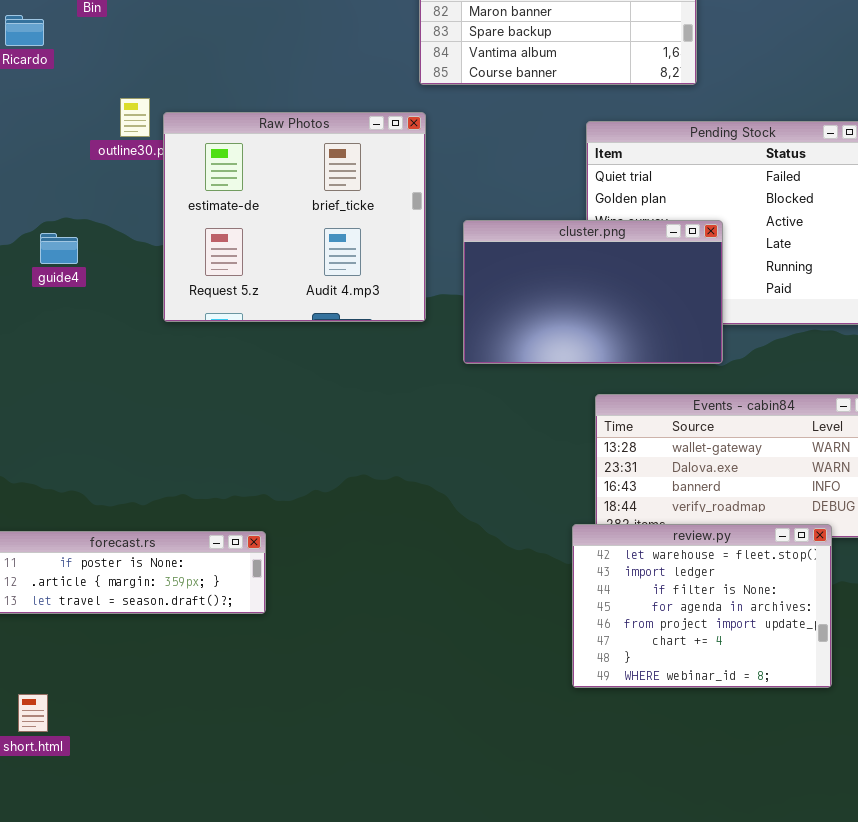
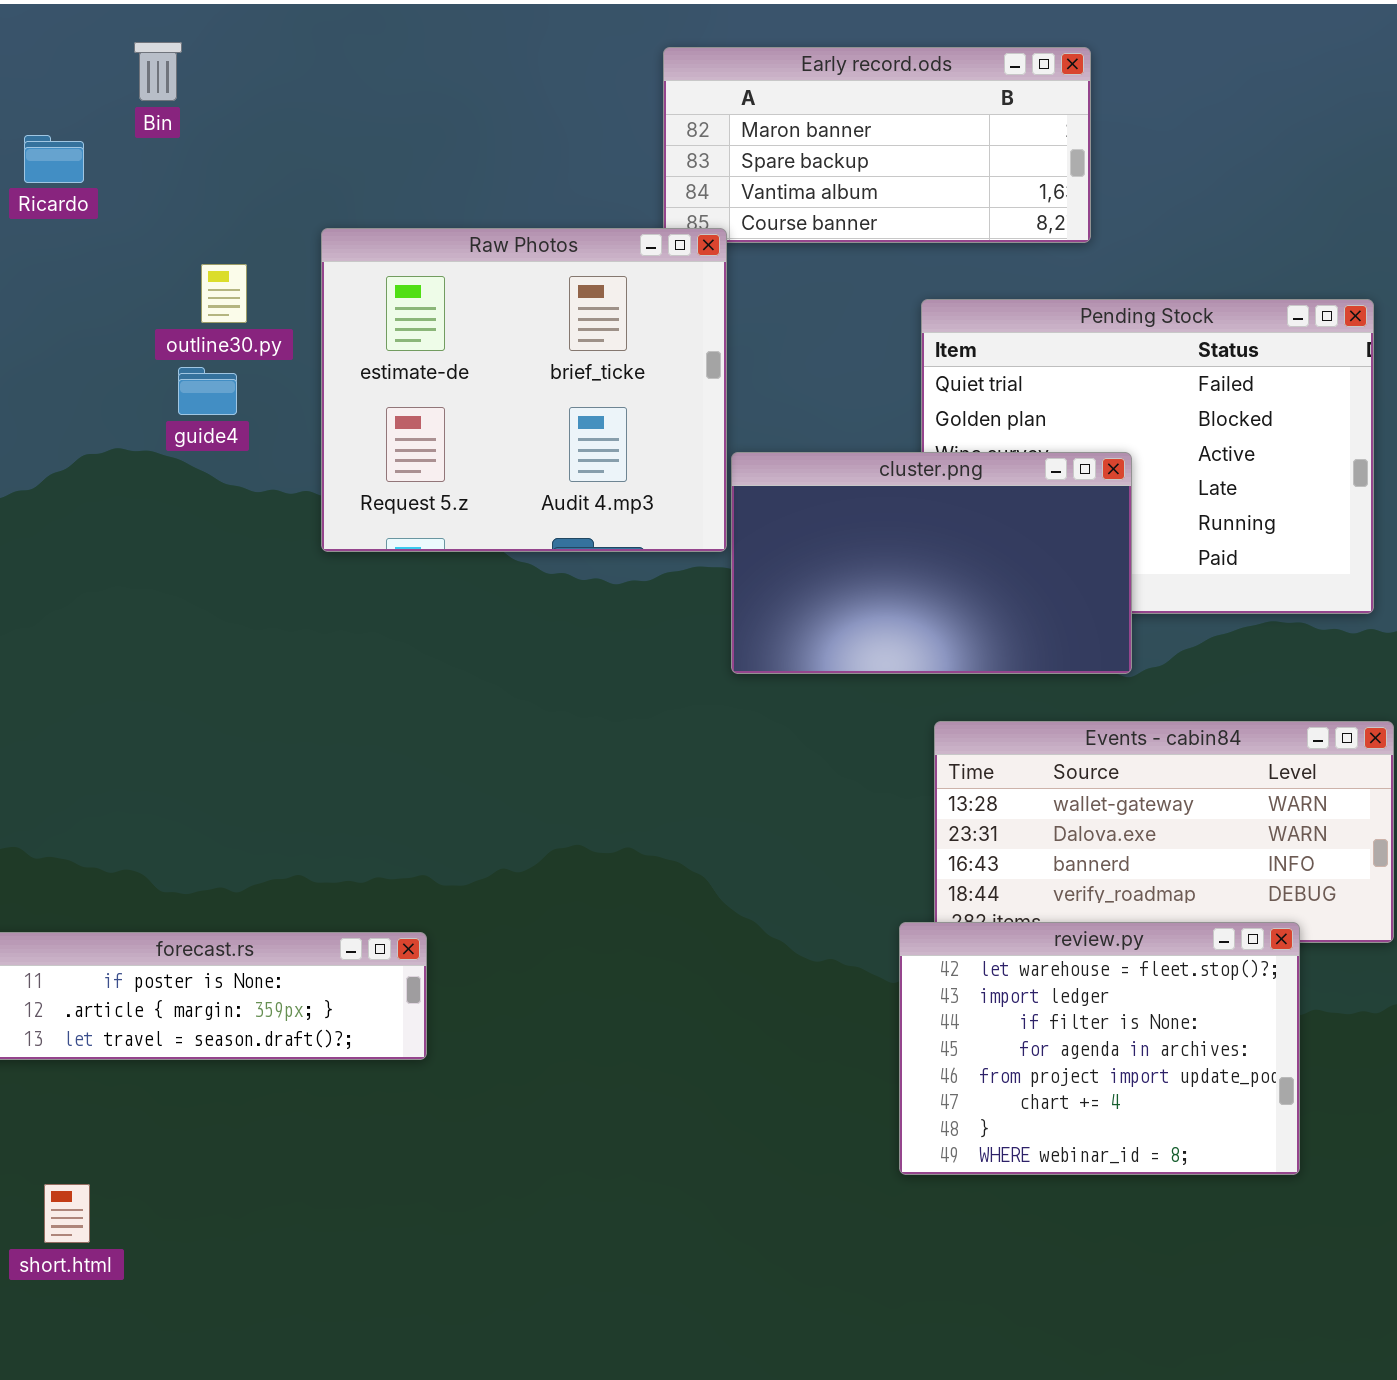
Raw Photos: [163,112,426,322] -> [321,228,727,552], moved
guide4: [40,233,78,264] -> [178,367,237,415], moved

